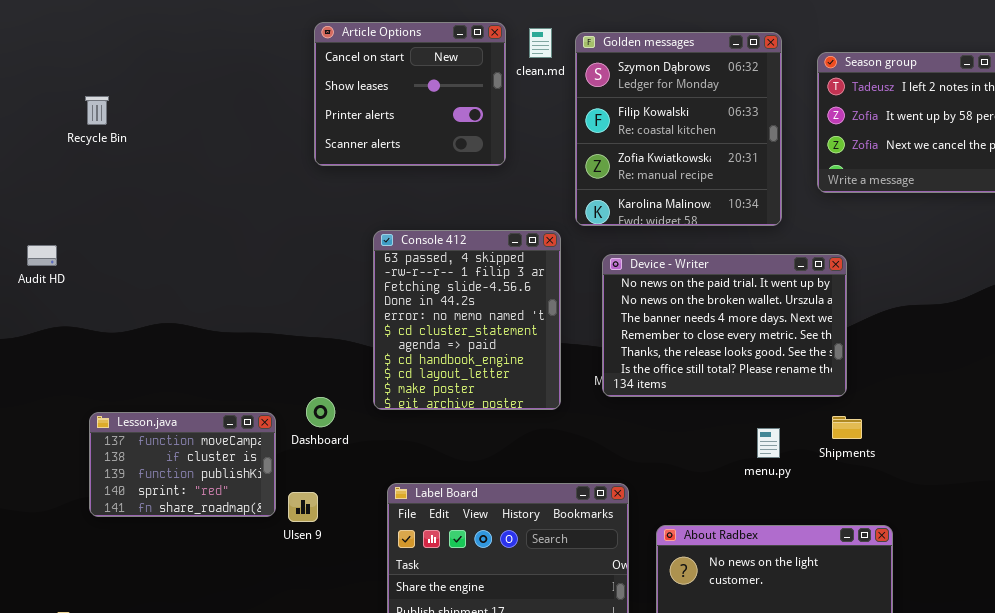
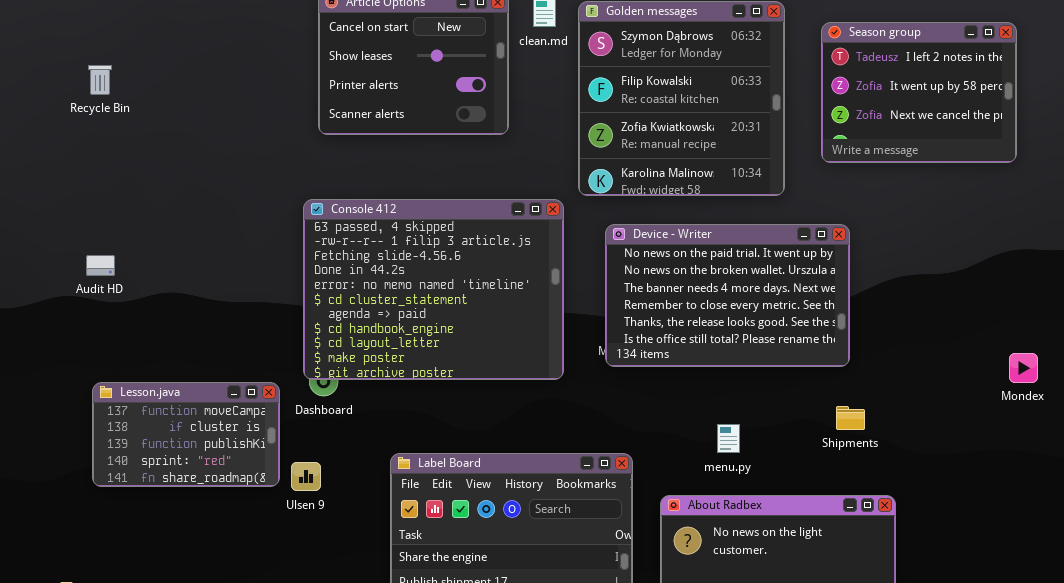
Console 412: [373,230,561,410] -> [303,199,564,380], resized
Audit HD: [27,245,57,266] -> [86,255,115,276], moved
Shipments: [832,416,862,439] -> [836,406,865,430], moved
menu.py: [757,428,780,458] -> [717,424,740,453], moved

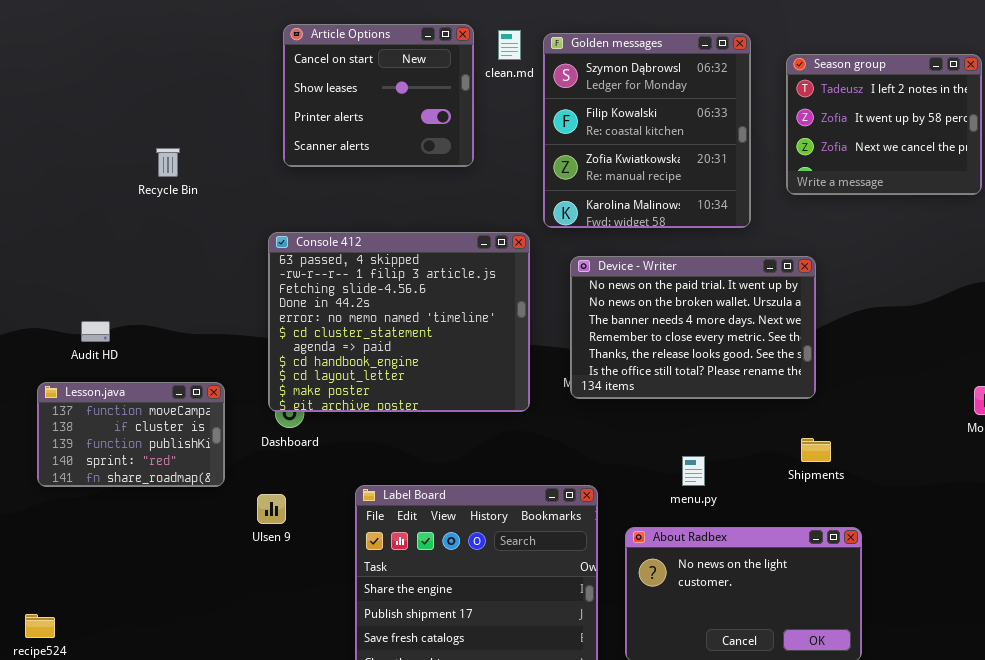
Recycle Bin: [88,65,112,95] -> [156,148,180,177], moved
Audit HD: [86,255,115,276] -> [81,321,110,342], moved
Lesson.java: [92,382,280,487] -> [37,382,225,487], moved

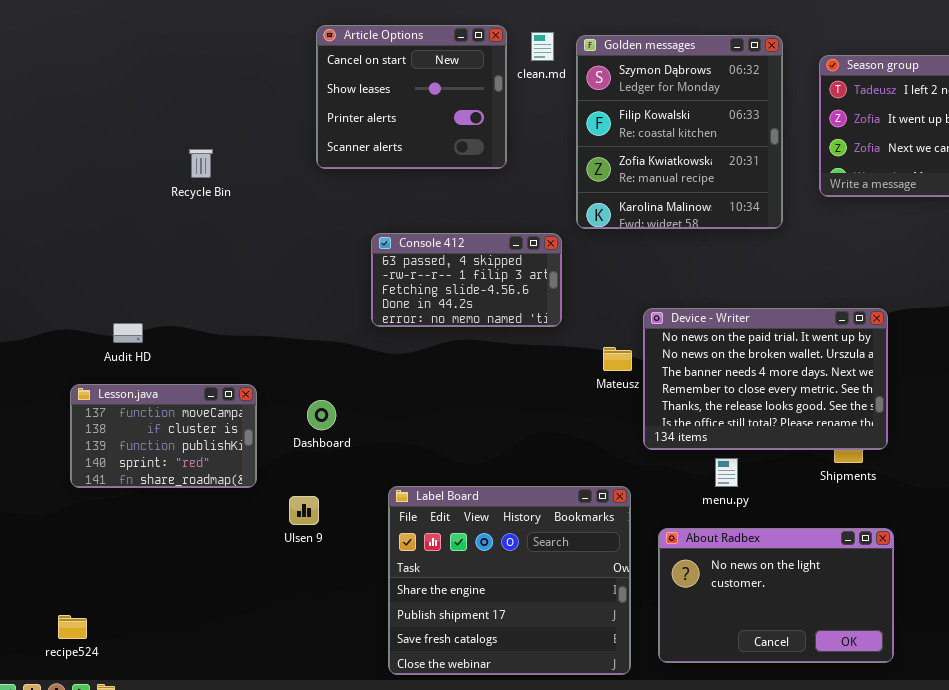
Console 412: [268,232,530,412] -> [371,233,562,327], resized
Device - Writer: [570,256,816,399] -> [643,308,888,450], moved

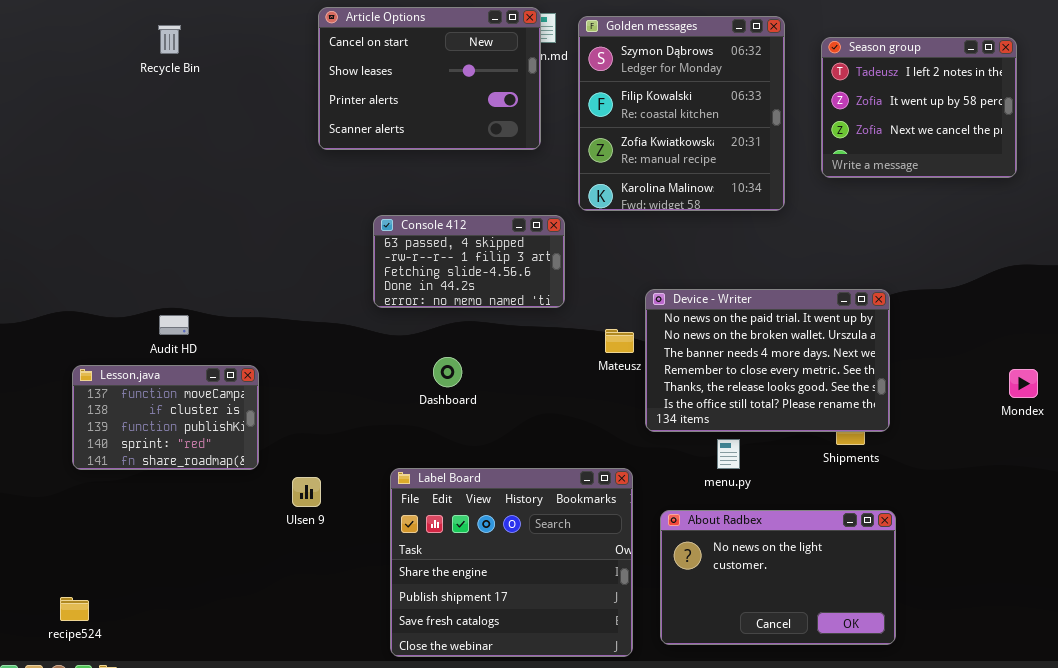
Article Options: [316,25,507,169] -> [318,7,541,150], resized
Recycle Bin: [189,149,213,178] -> [158,25,181,54], moved
Audit HD: [113,323,143,343] -> [159,315,189,335], moved
Dashboard: [307,400,336,430] -> [433,357,462,387], moved

